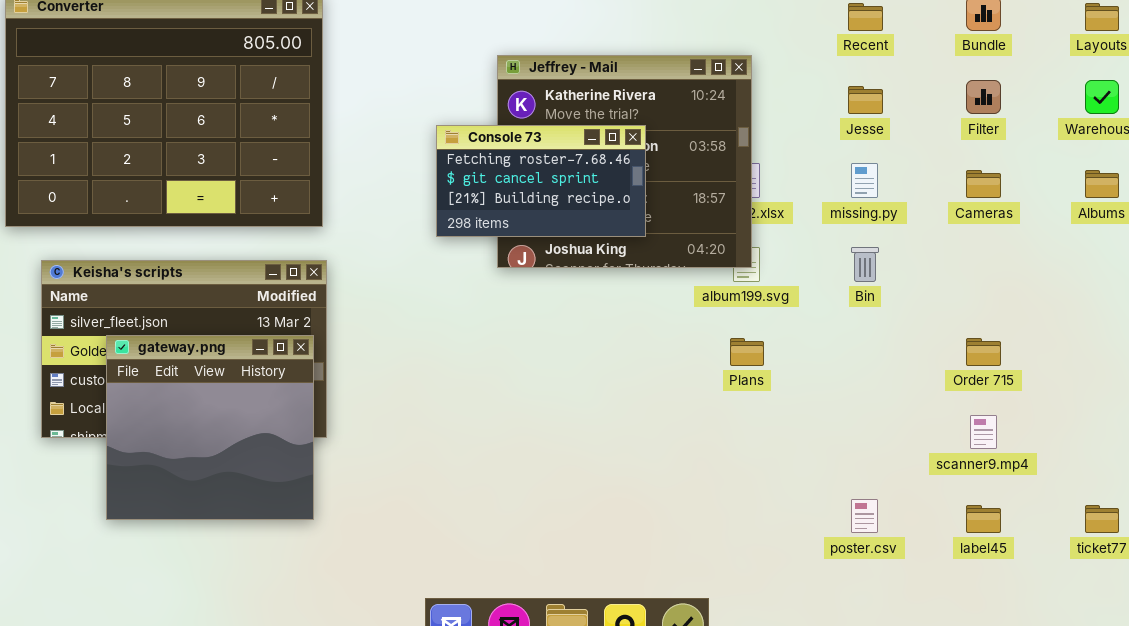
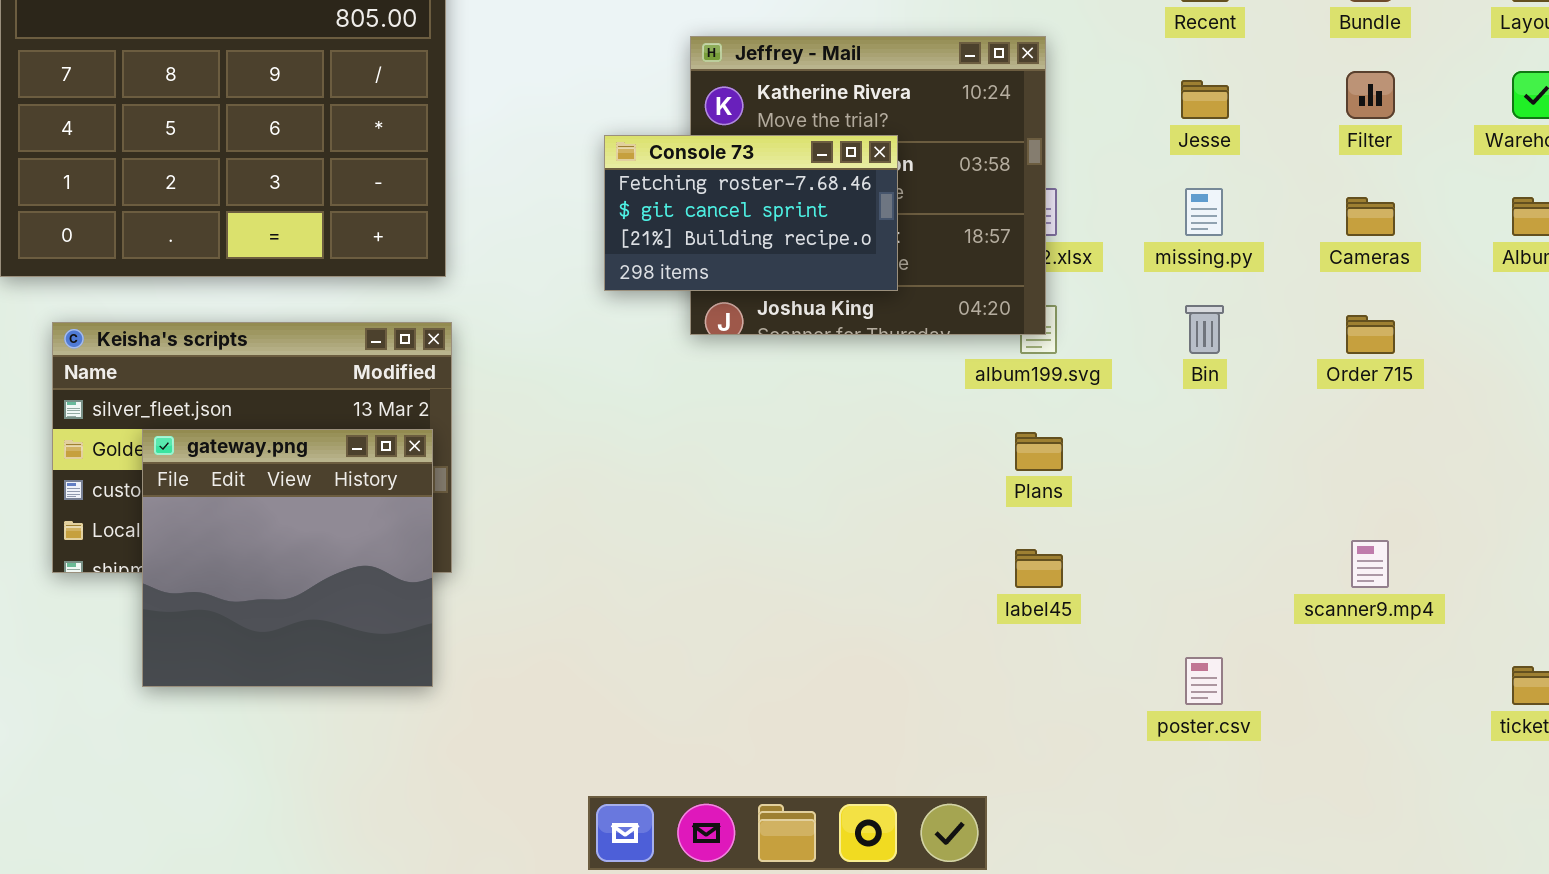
Order 715: [966,338,1001,366] -> [1346,315,1395,354], moved
label45: [966,505,1001,533] -> [1015,549,1063,588], moved

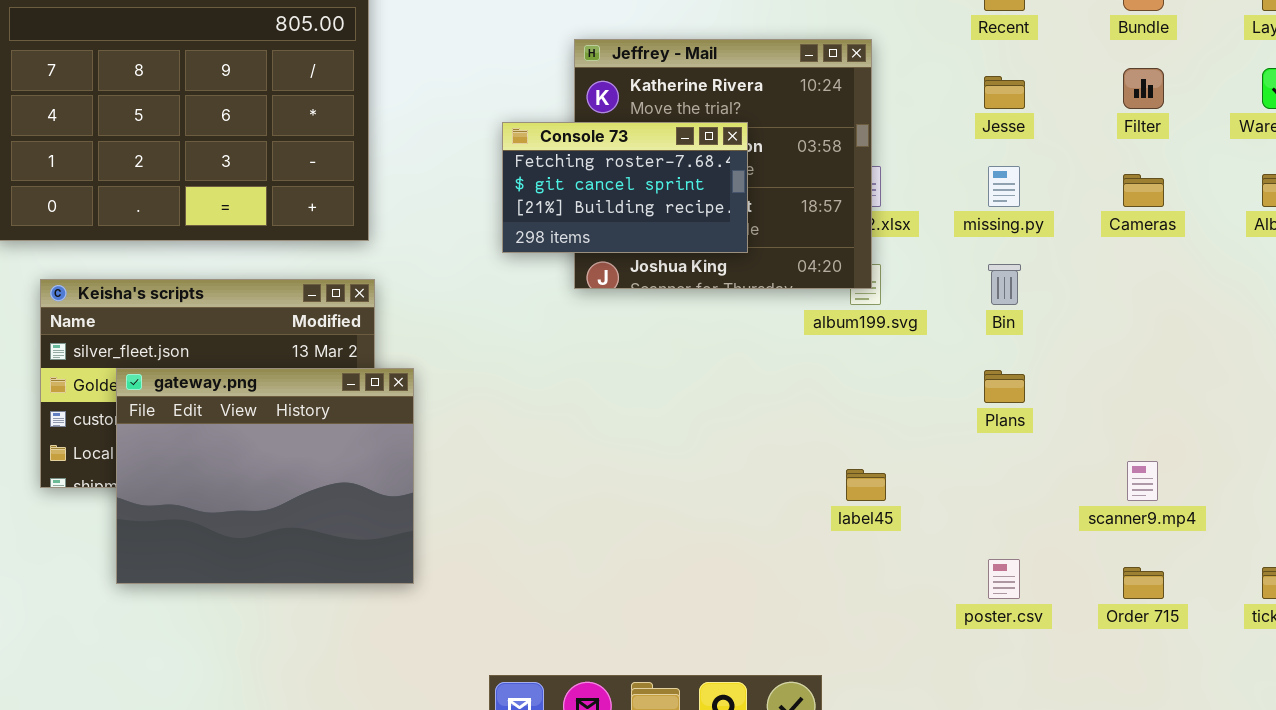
Order 715: [1346,315,1395,354] -> [1123,567,1164,599], moved
gateway.png: [142,429,433,687] -> [116,368,414,584], resized
Plans: [1015,432,1063,471] -> [984,370,1025,403], moved

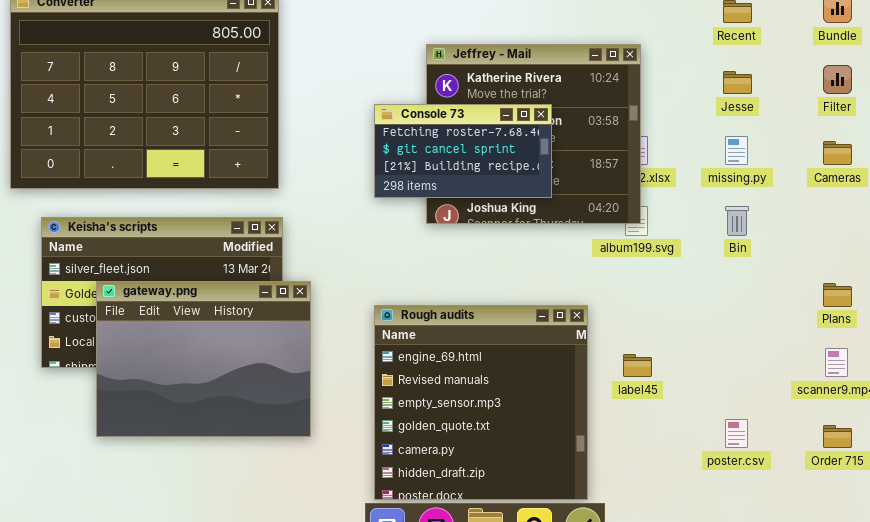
Plans: [984,370,1025,403] -> [823,283,852,307], moved
Rough audits: none -> [374,305,588,500], opened

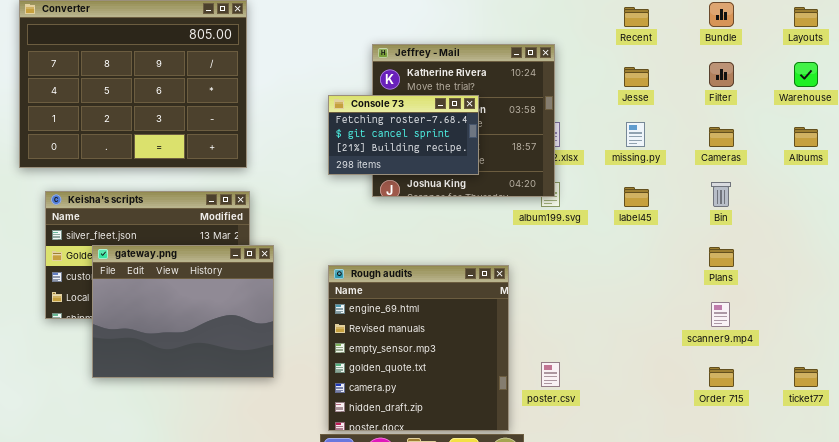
Bin: [725,206,749,236] -> [711,182,731,207], moved
label45: [623,354,652,377] -> [624,187,649,207], moved
poster.csv: [725,419,748,448] -> [541,362,560,387], moved

